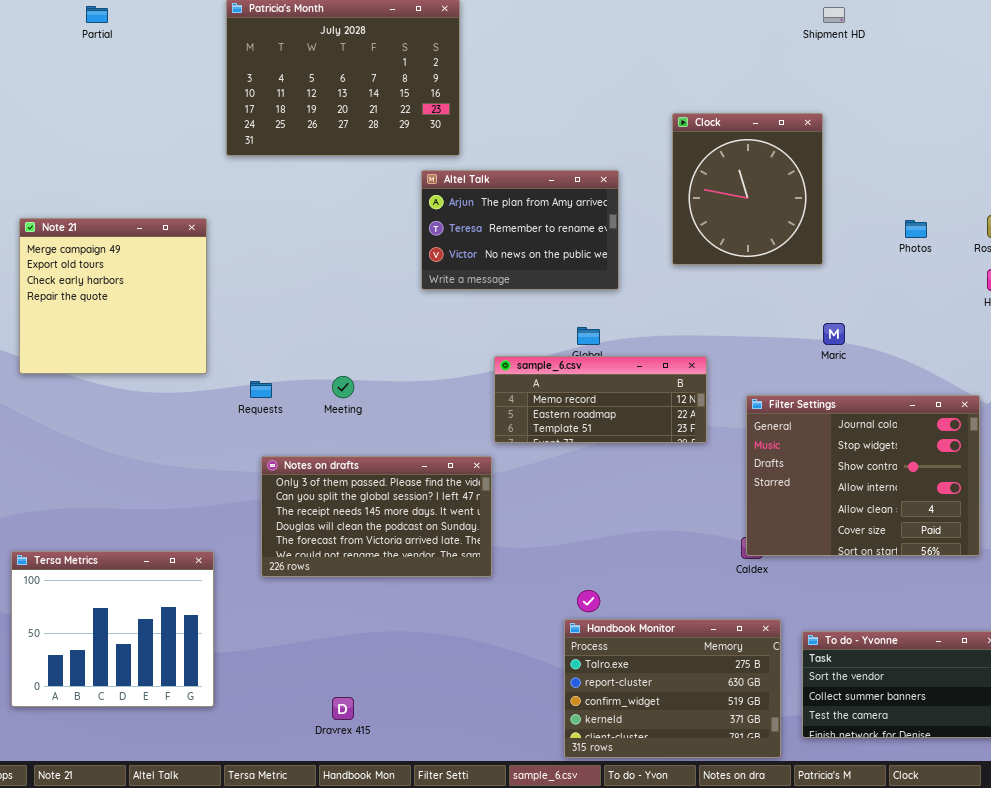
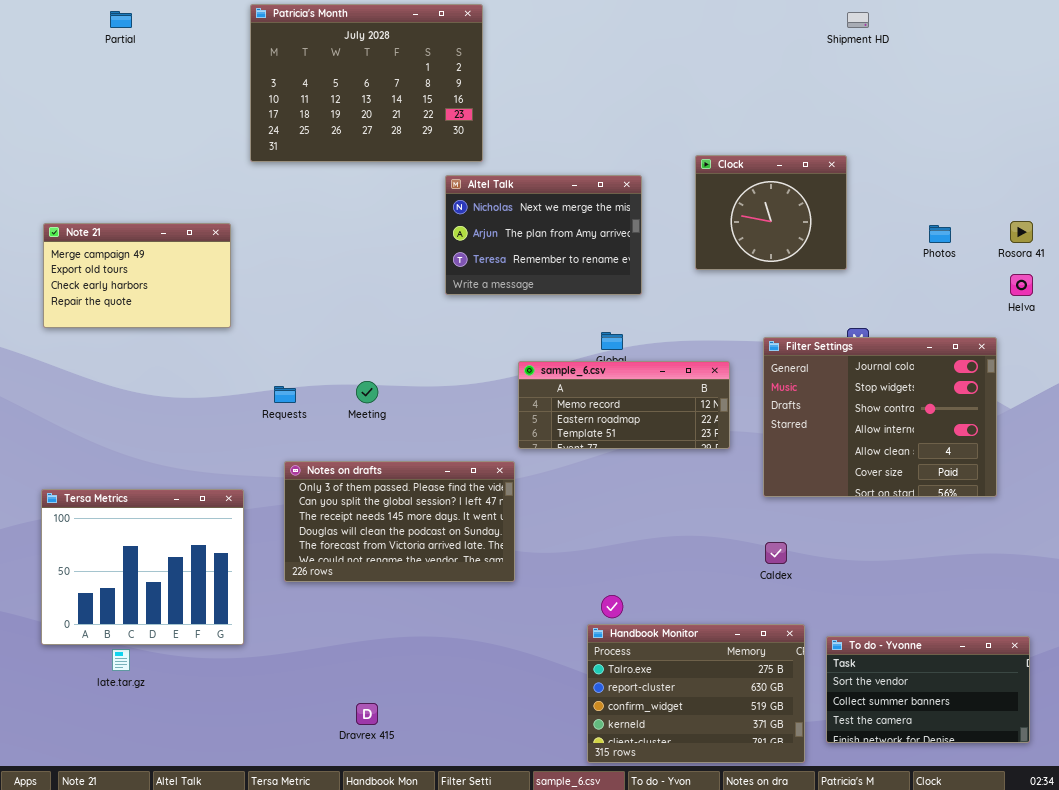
Clock: [672,113,823,265] -> [695,155,847,270], resized
Altel Talk: [421,170,619,290] -> [445,175,642,295], scrolled up 1 row
Note 21: [19,218,207,374] -> [43,223,231,328], resized
Filter Settings: [746,395,980,556] -> [763,337,997,497], moved
Tersa Metrics: [11,551,214,707] -> [41,489,244,645], moved

